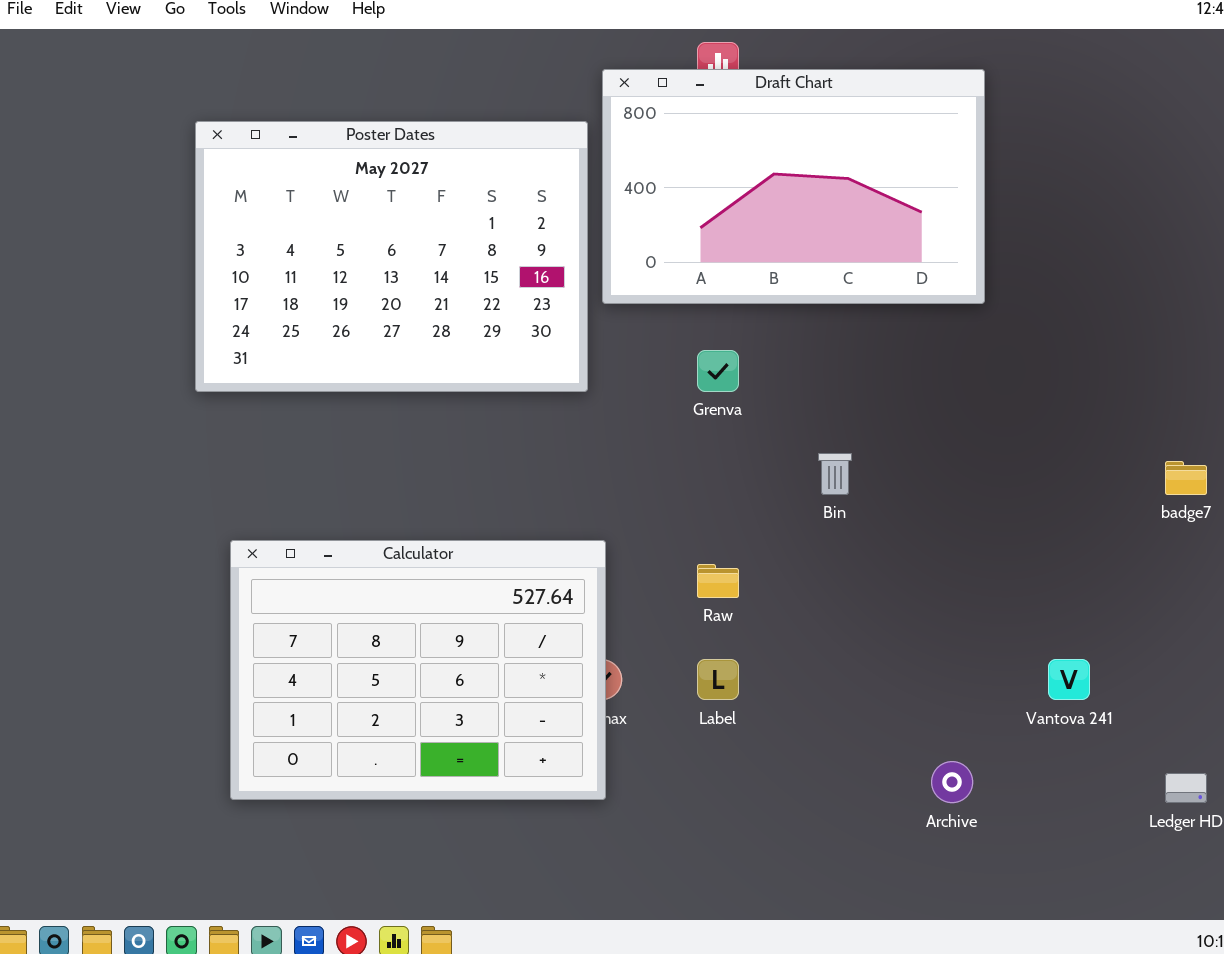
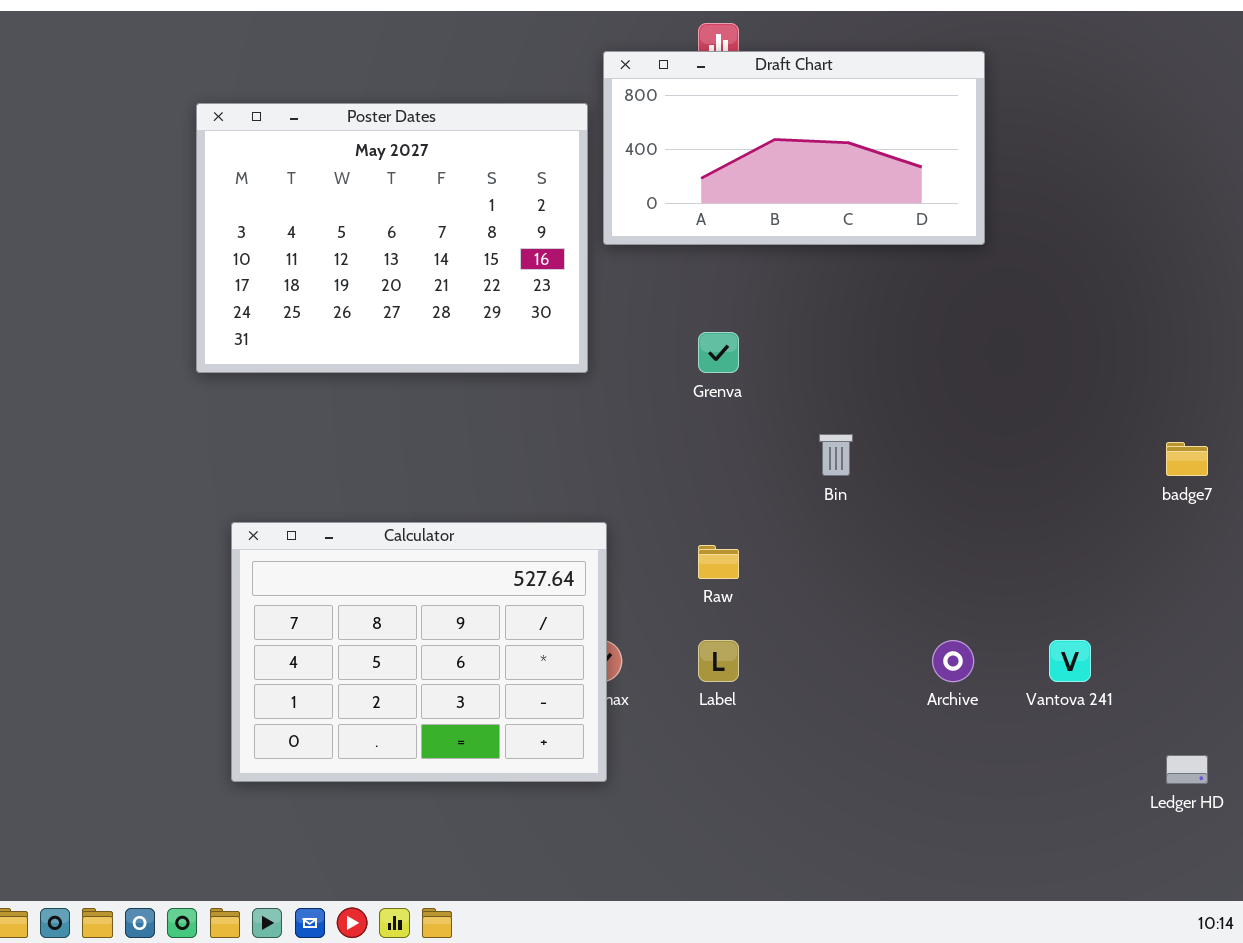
Draft Chart: [602,69,985,304] -> [603,51,985,245], resized
Archive: [931,761,973,803] -> [932,640,974,682], moved

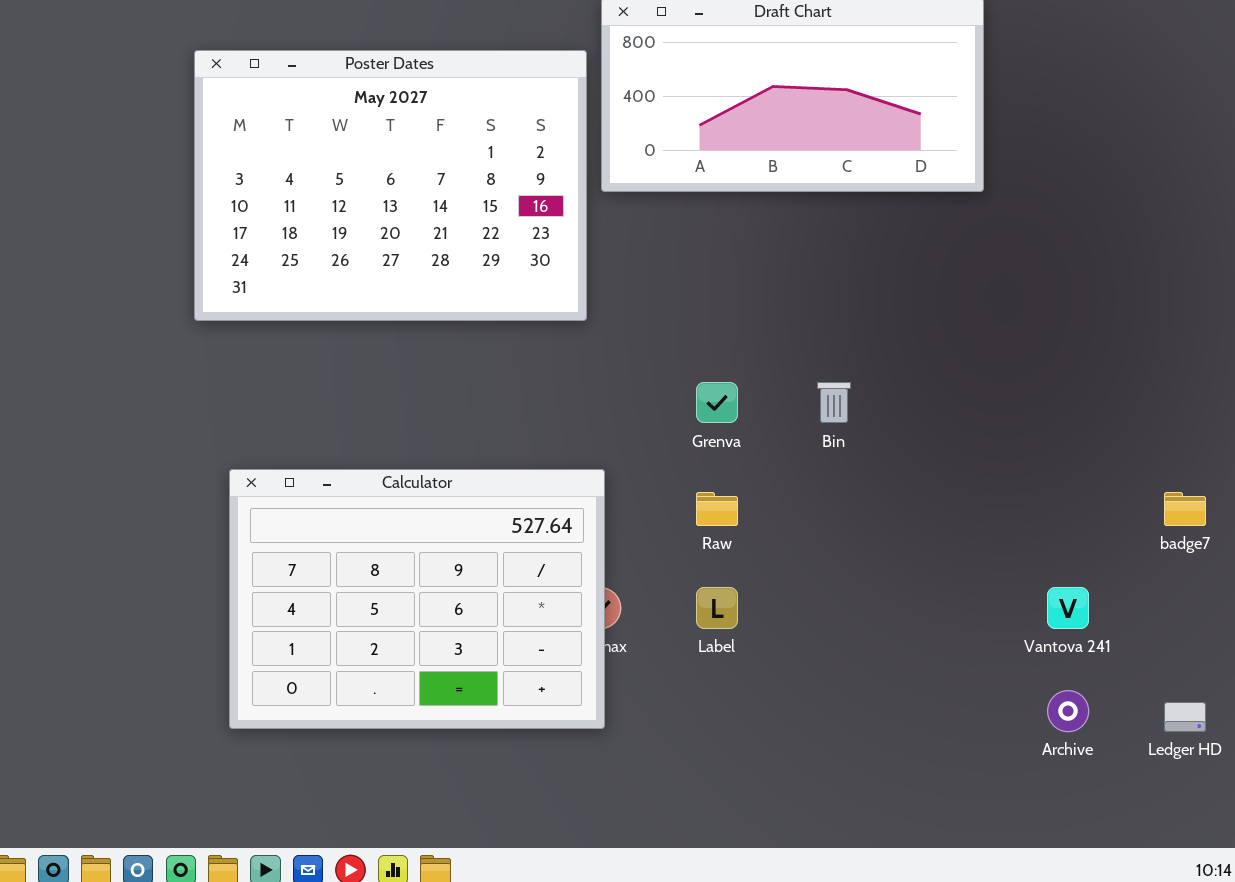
Grenva: [698,332,739,373] -> [696,382,738,423], moved
badge7: [1166,442,1208,476] -> [1164,492,1206,526], moved
Archive: [932,640,974,682] -> [1047,690,1089,732], moved

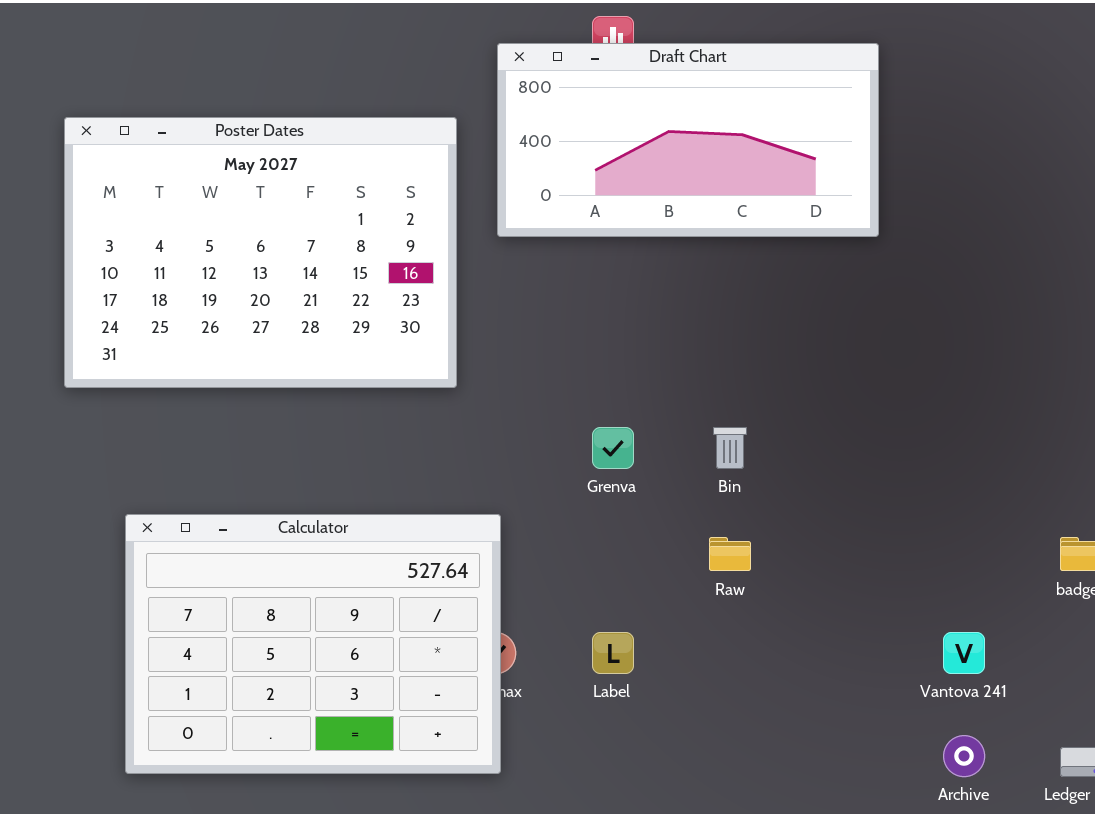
Poster Dates: [194,50,587,321] -> [64,117,457,388], moved
Raw: [696,492,738,526] -> [709,537,751,571], moved

